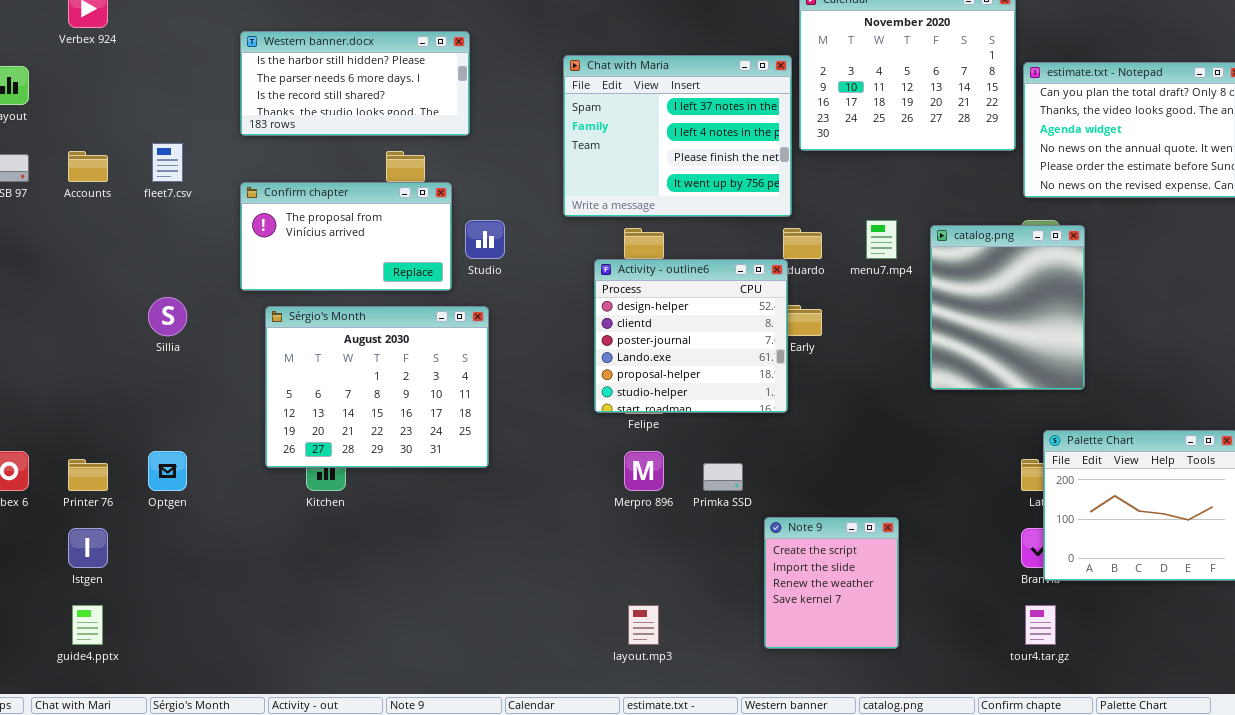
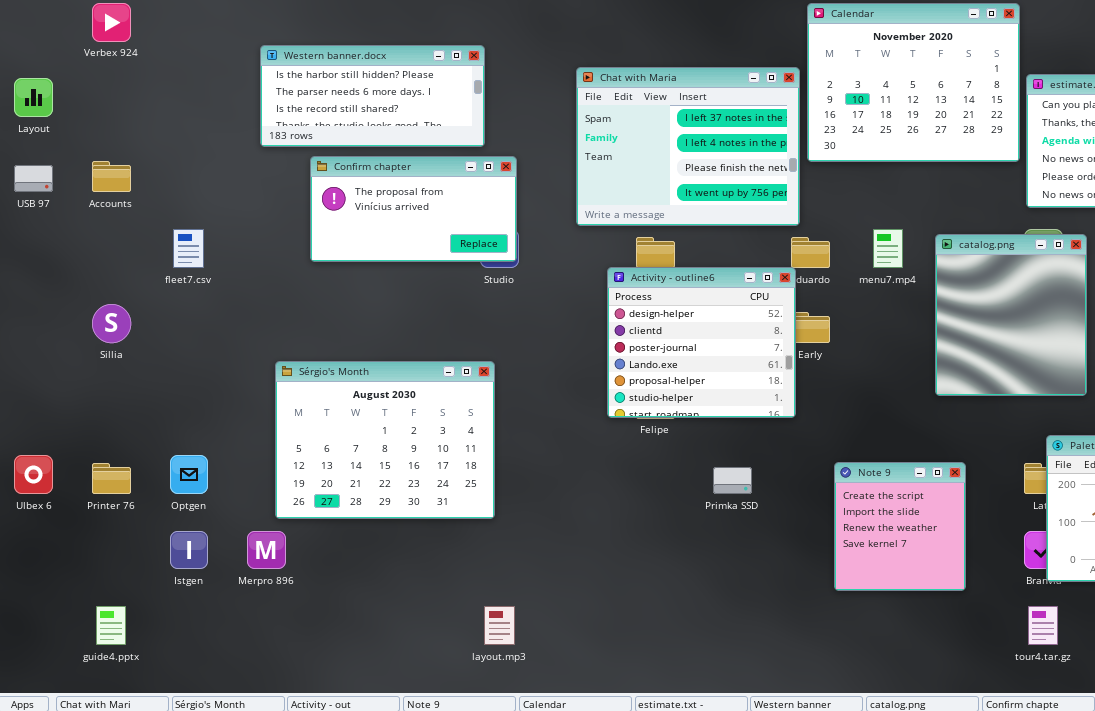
fleet7.csv: [152,143,183,182] -> [173,229,204,268], moved
Confirm chapter: [240,182,452,291] -> [310,156,517,262], moved
Sillia: [148,297,187,336] -> [92,304,131,343], moved
Sérgio's Month: [265,306,489,468] -> [275,361,495,519], moved
Merpro 896: [624,451,664,491] -> [247,531,286,569], moved
Note 9: [764,517,899,649] -> [834,462,966,591], moved
Istgen: [68,528,108,568] -> [170,531,208,569], moved
layout.mp3: [628,605,659,645] -> [484,606,515,645], moved

